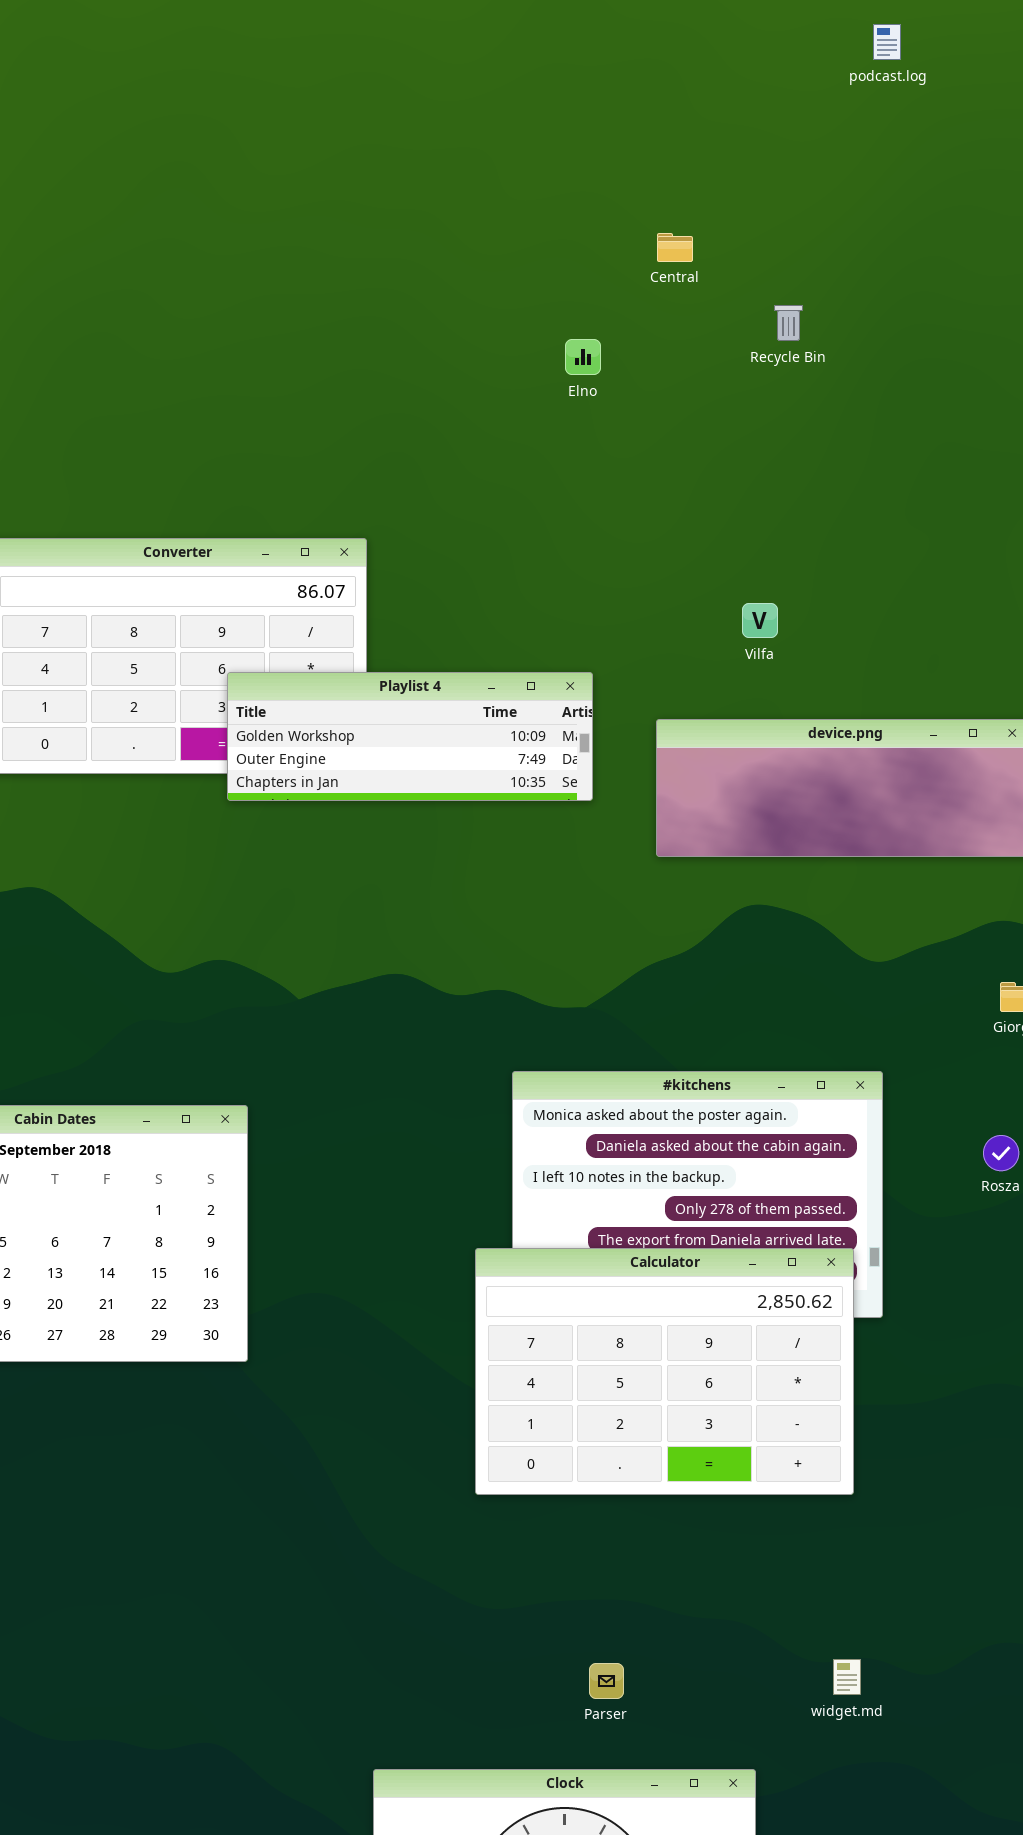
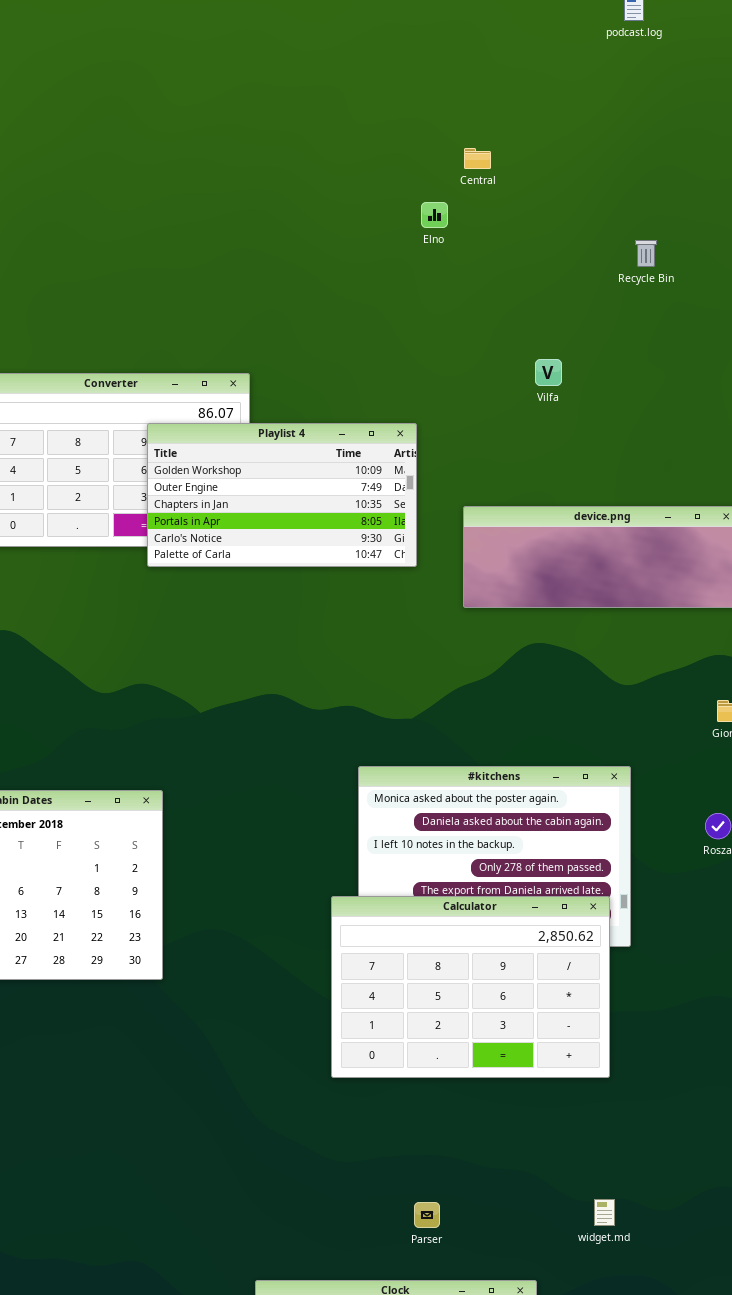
Recycle Bin: [774,305,803,341] -> [635,240,657,267], moved
Elno: [565,339,601,375] -> [421,202,448,228], moved
Vilfa: [742,603,778,638] -> [535,359,562,386], moved
Playlist 4: [227,672,593,801] -> [147,423,417,567], resized

